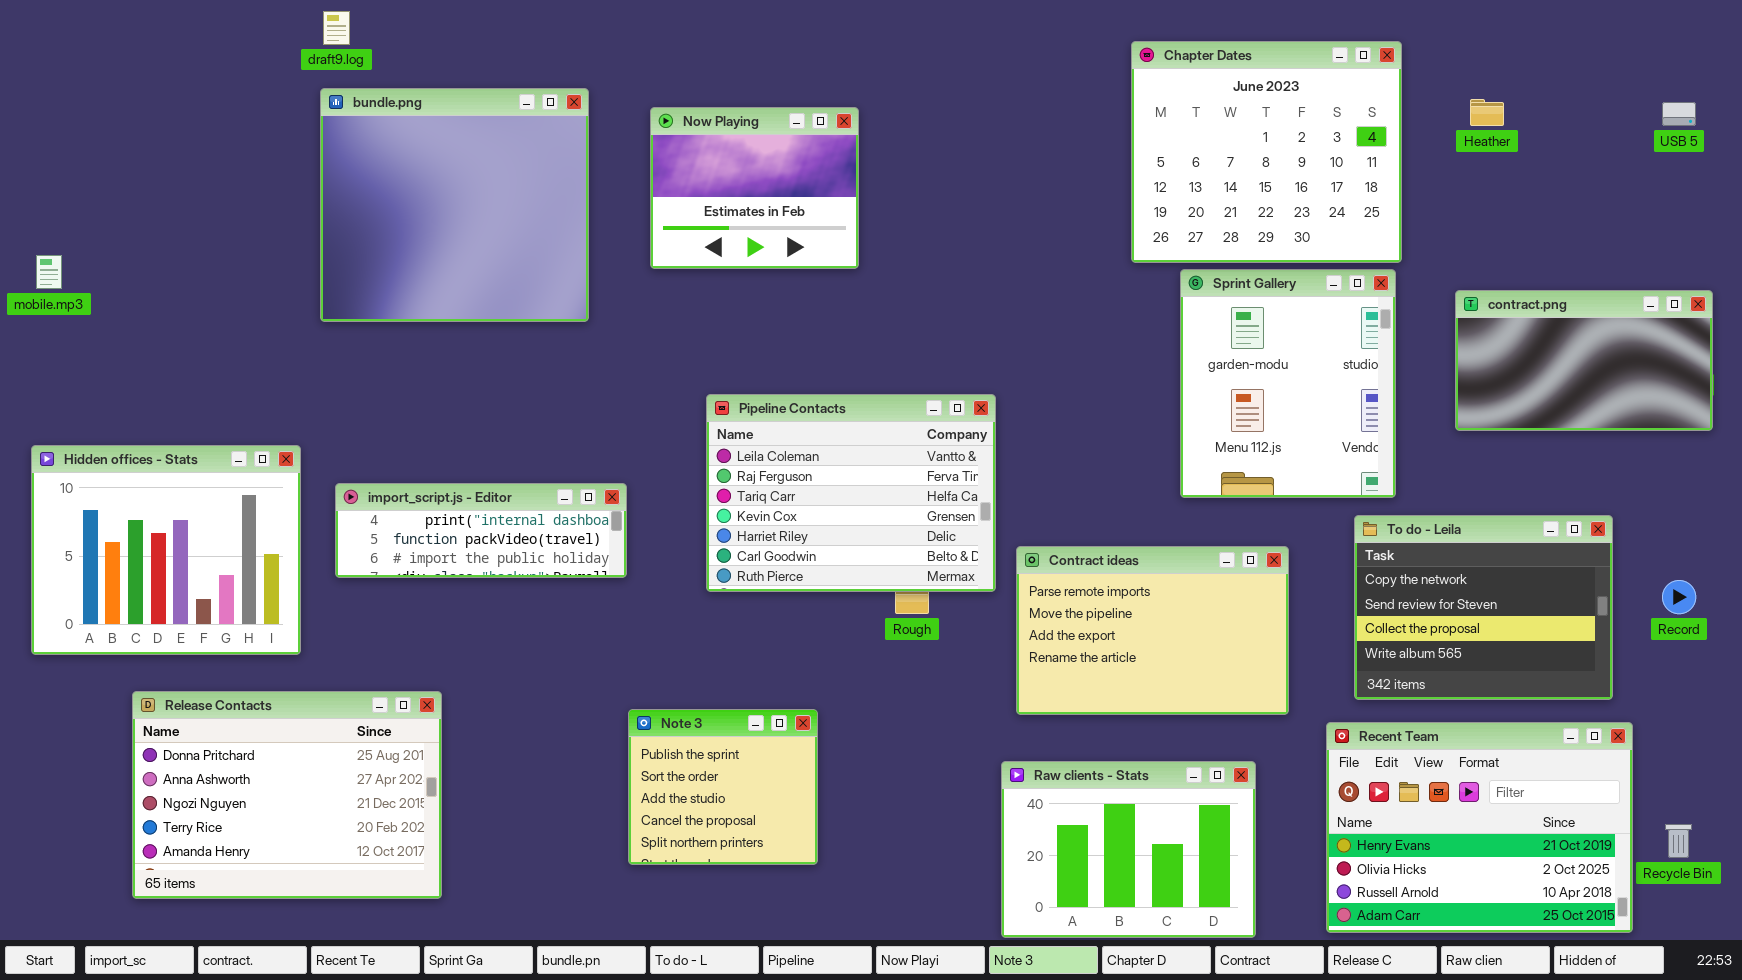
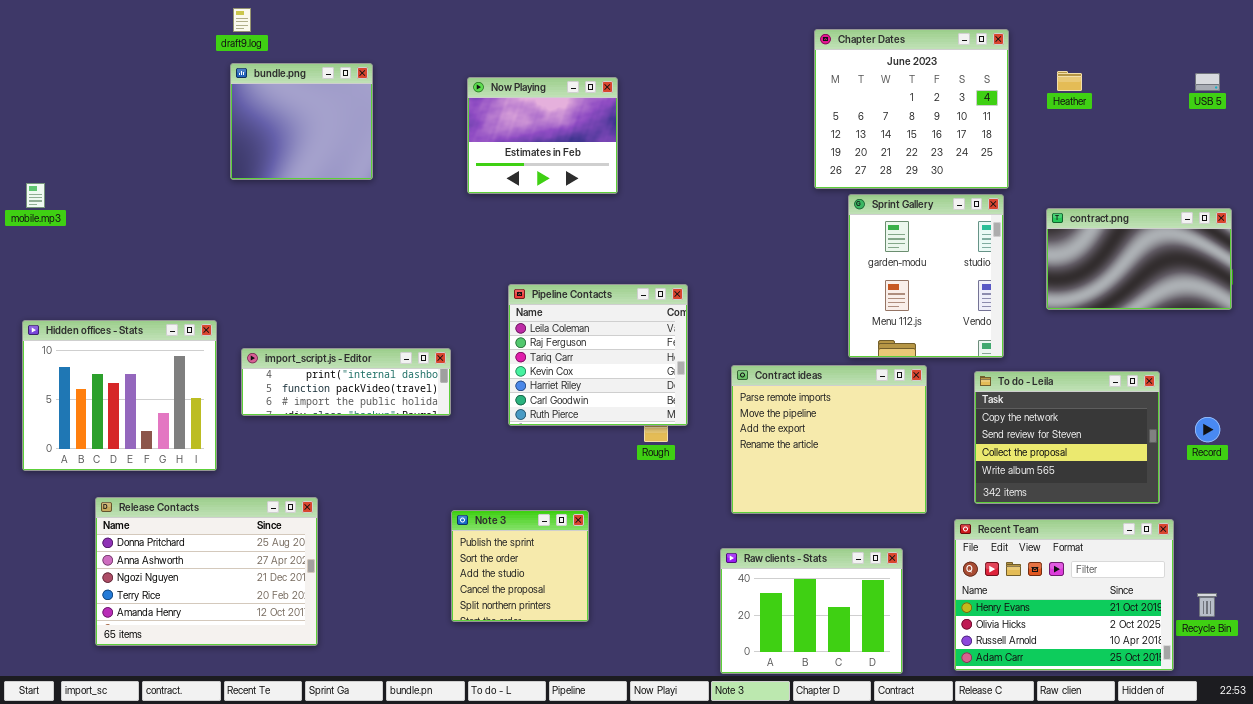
bundle.png: [320,88,589,322] -> [230,63,373,180], resized
Pipeline Contacts: [706,394,996,592] -> [508,284,688,426], resized
Contract ideas: [1016,546,1289,715] -> [731,365,927,514], resized

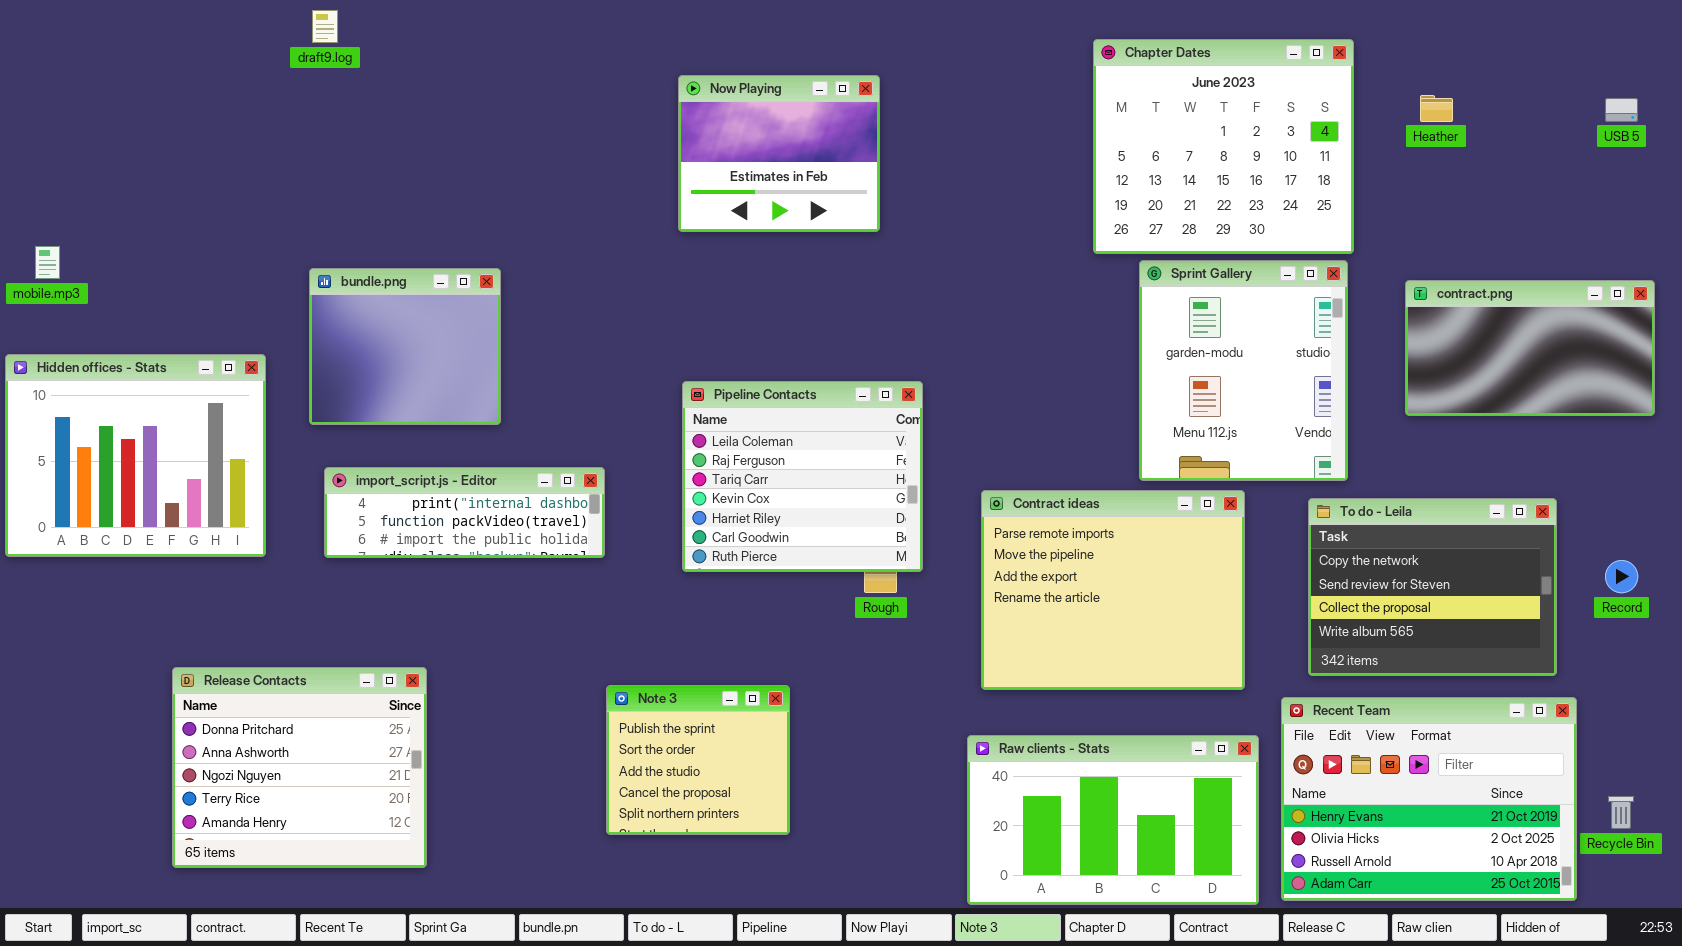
bundle.png: [230,63,373,180] -> [309,268,501,425], moved
Now Playing: [467,77,618,194] -> [678,75,880,232], moved
Hidden offices - Stats: [22,320,217,471] -> [5,354,266,557], moved
Release Contacts: [95,497,318,646] -> [172,667,427,868], resized
Raw clients - Stats: [720,548,903,674] -> [967,735,1259,905], resized

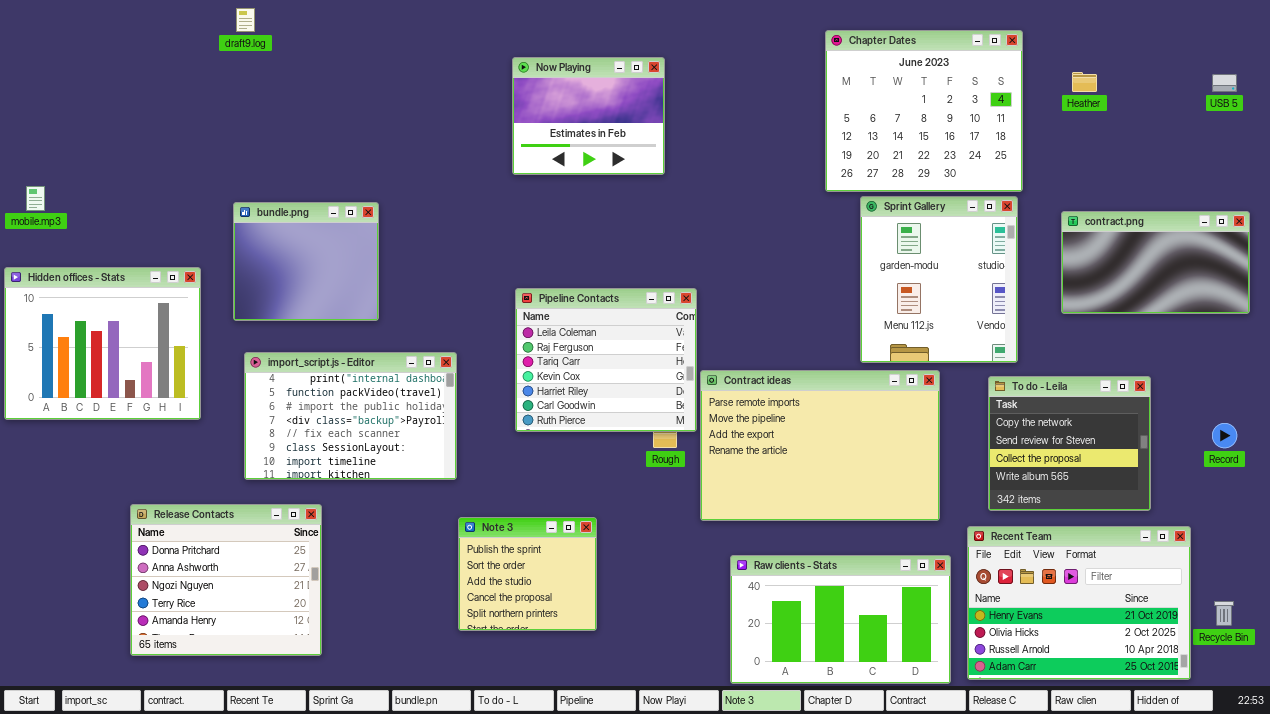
import_script.js - Editor: [324,467,605,558] -> [244,352,457,480], resized
Contract ideas: [981,490,1245,690] -> [700,370,940,521], resized
To do - Leila: [1308,498,1557,676] -> [988,376,1151,511], resized

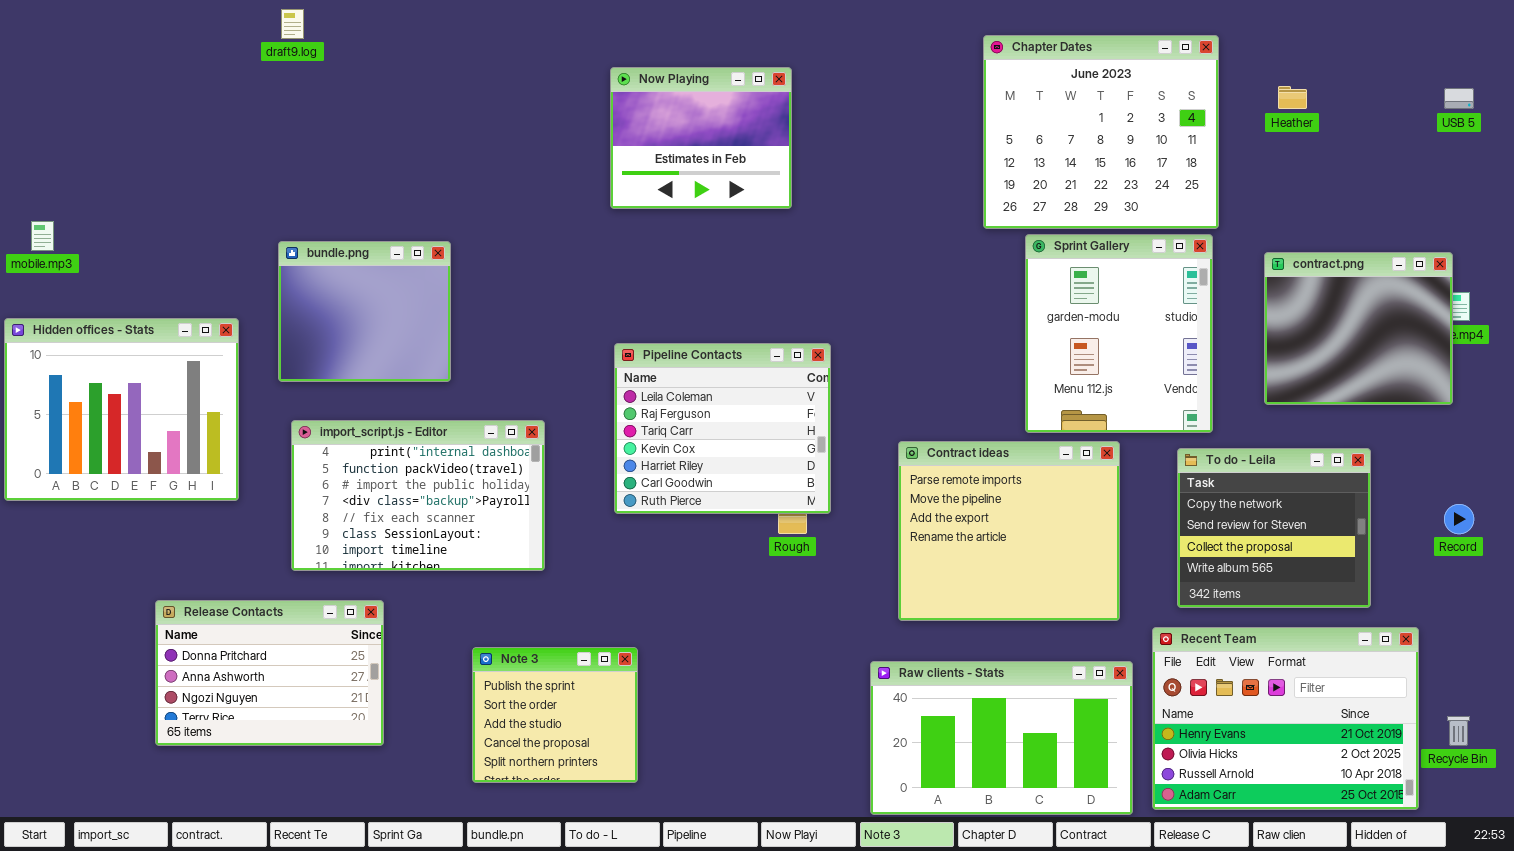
contract.png: [1061,211,1250,314] -> [1264,252,1453,405], resized
Contract ideas: [700,370,940,521] -> [898,441,1120,621], resized
Release Contacts: [130,504,322,656] -> [155,600,384,746], resized
Note 3: [458,517,597,631] -> [472,647,638,783], moved

